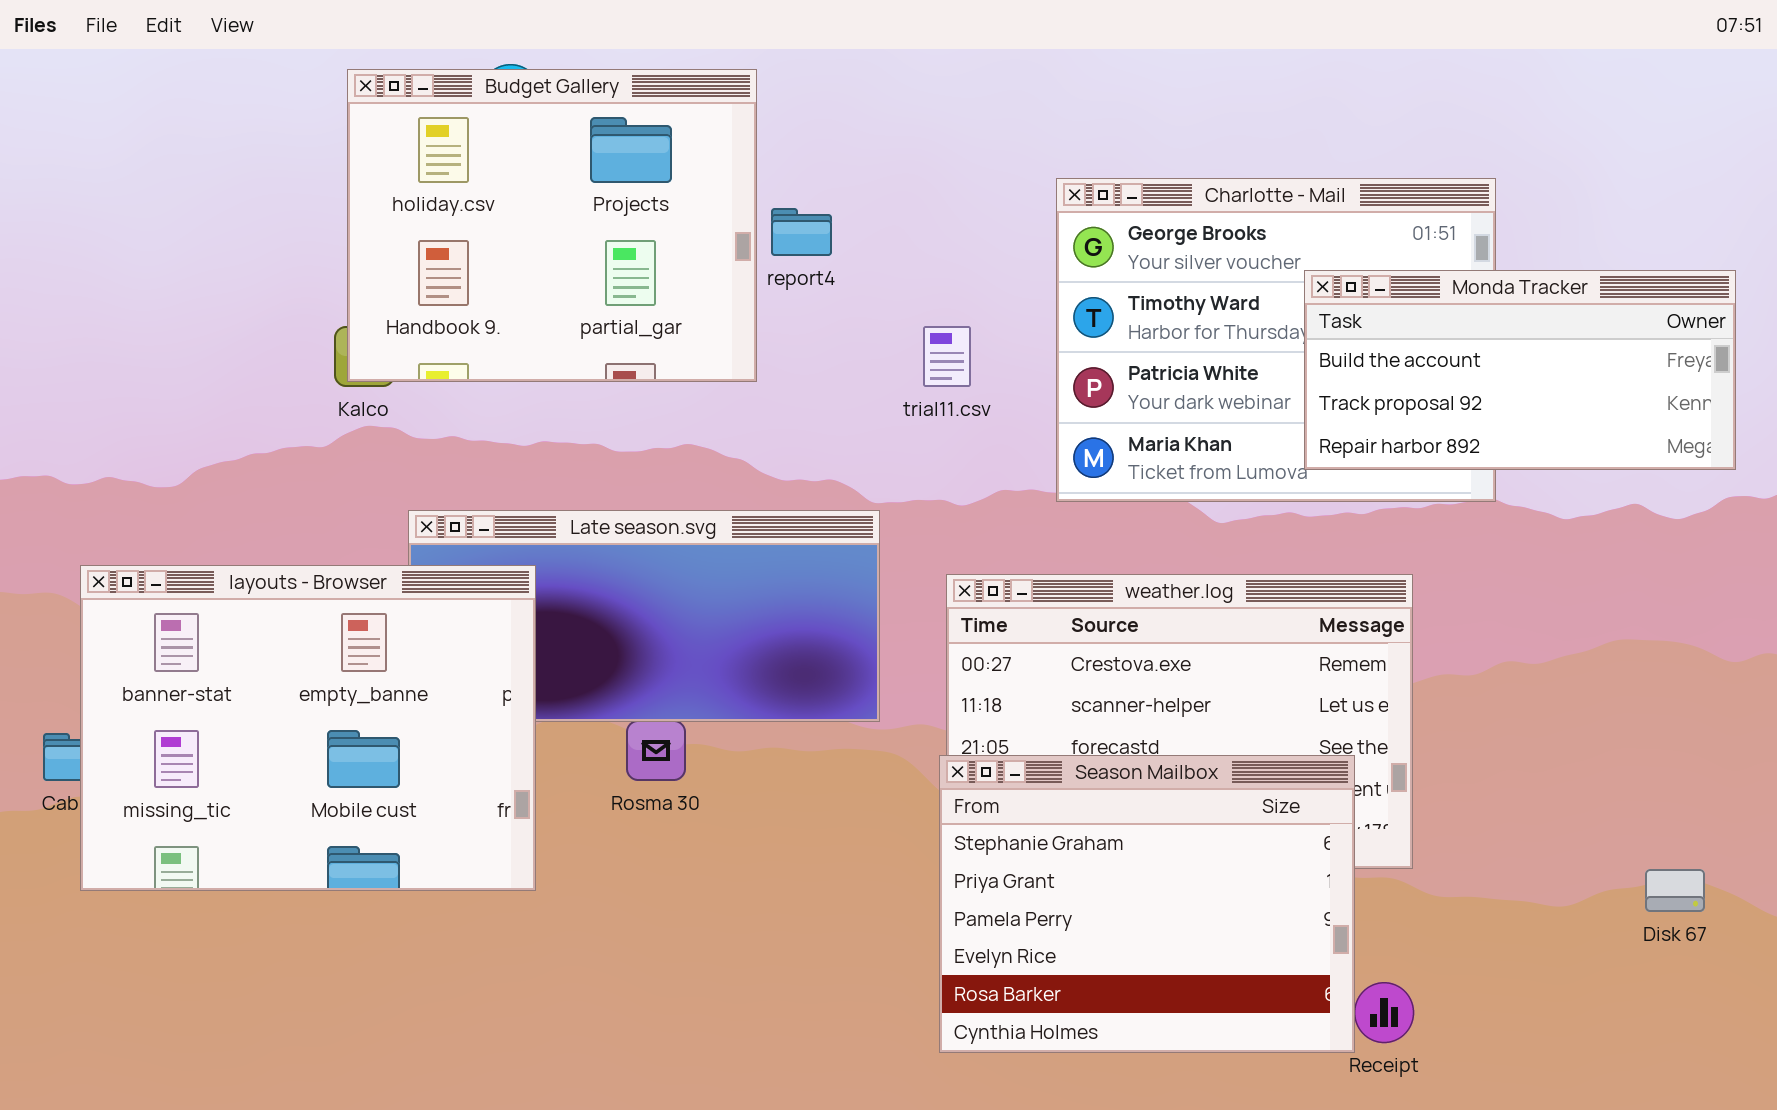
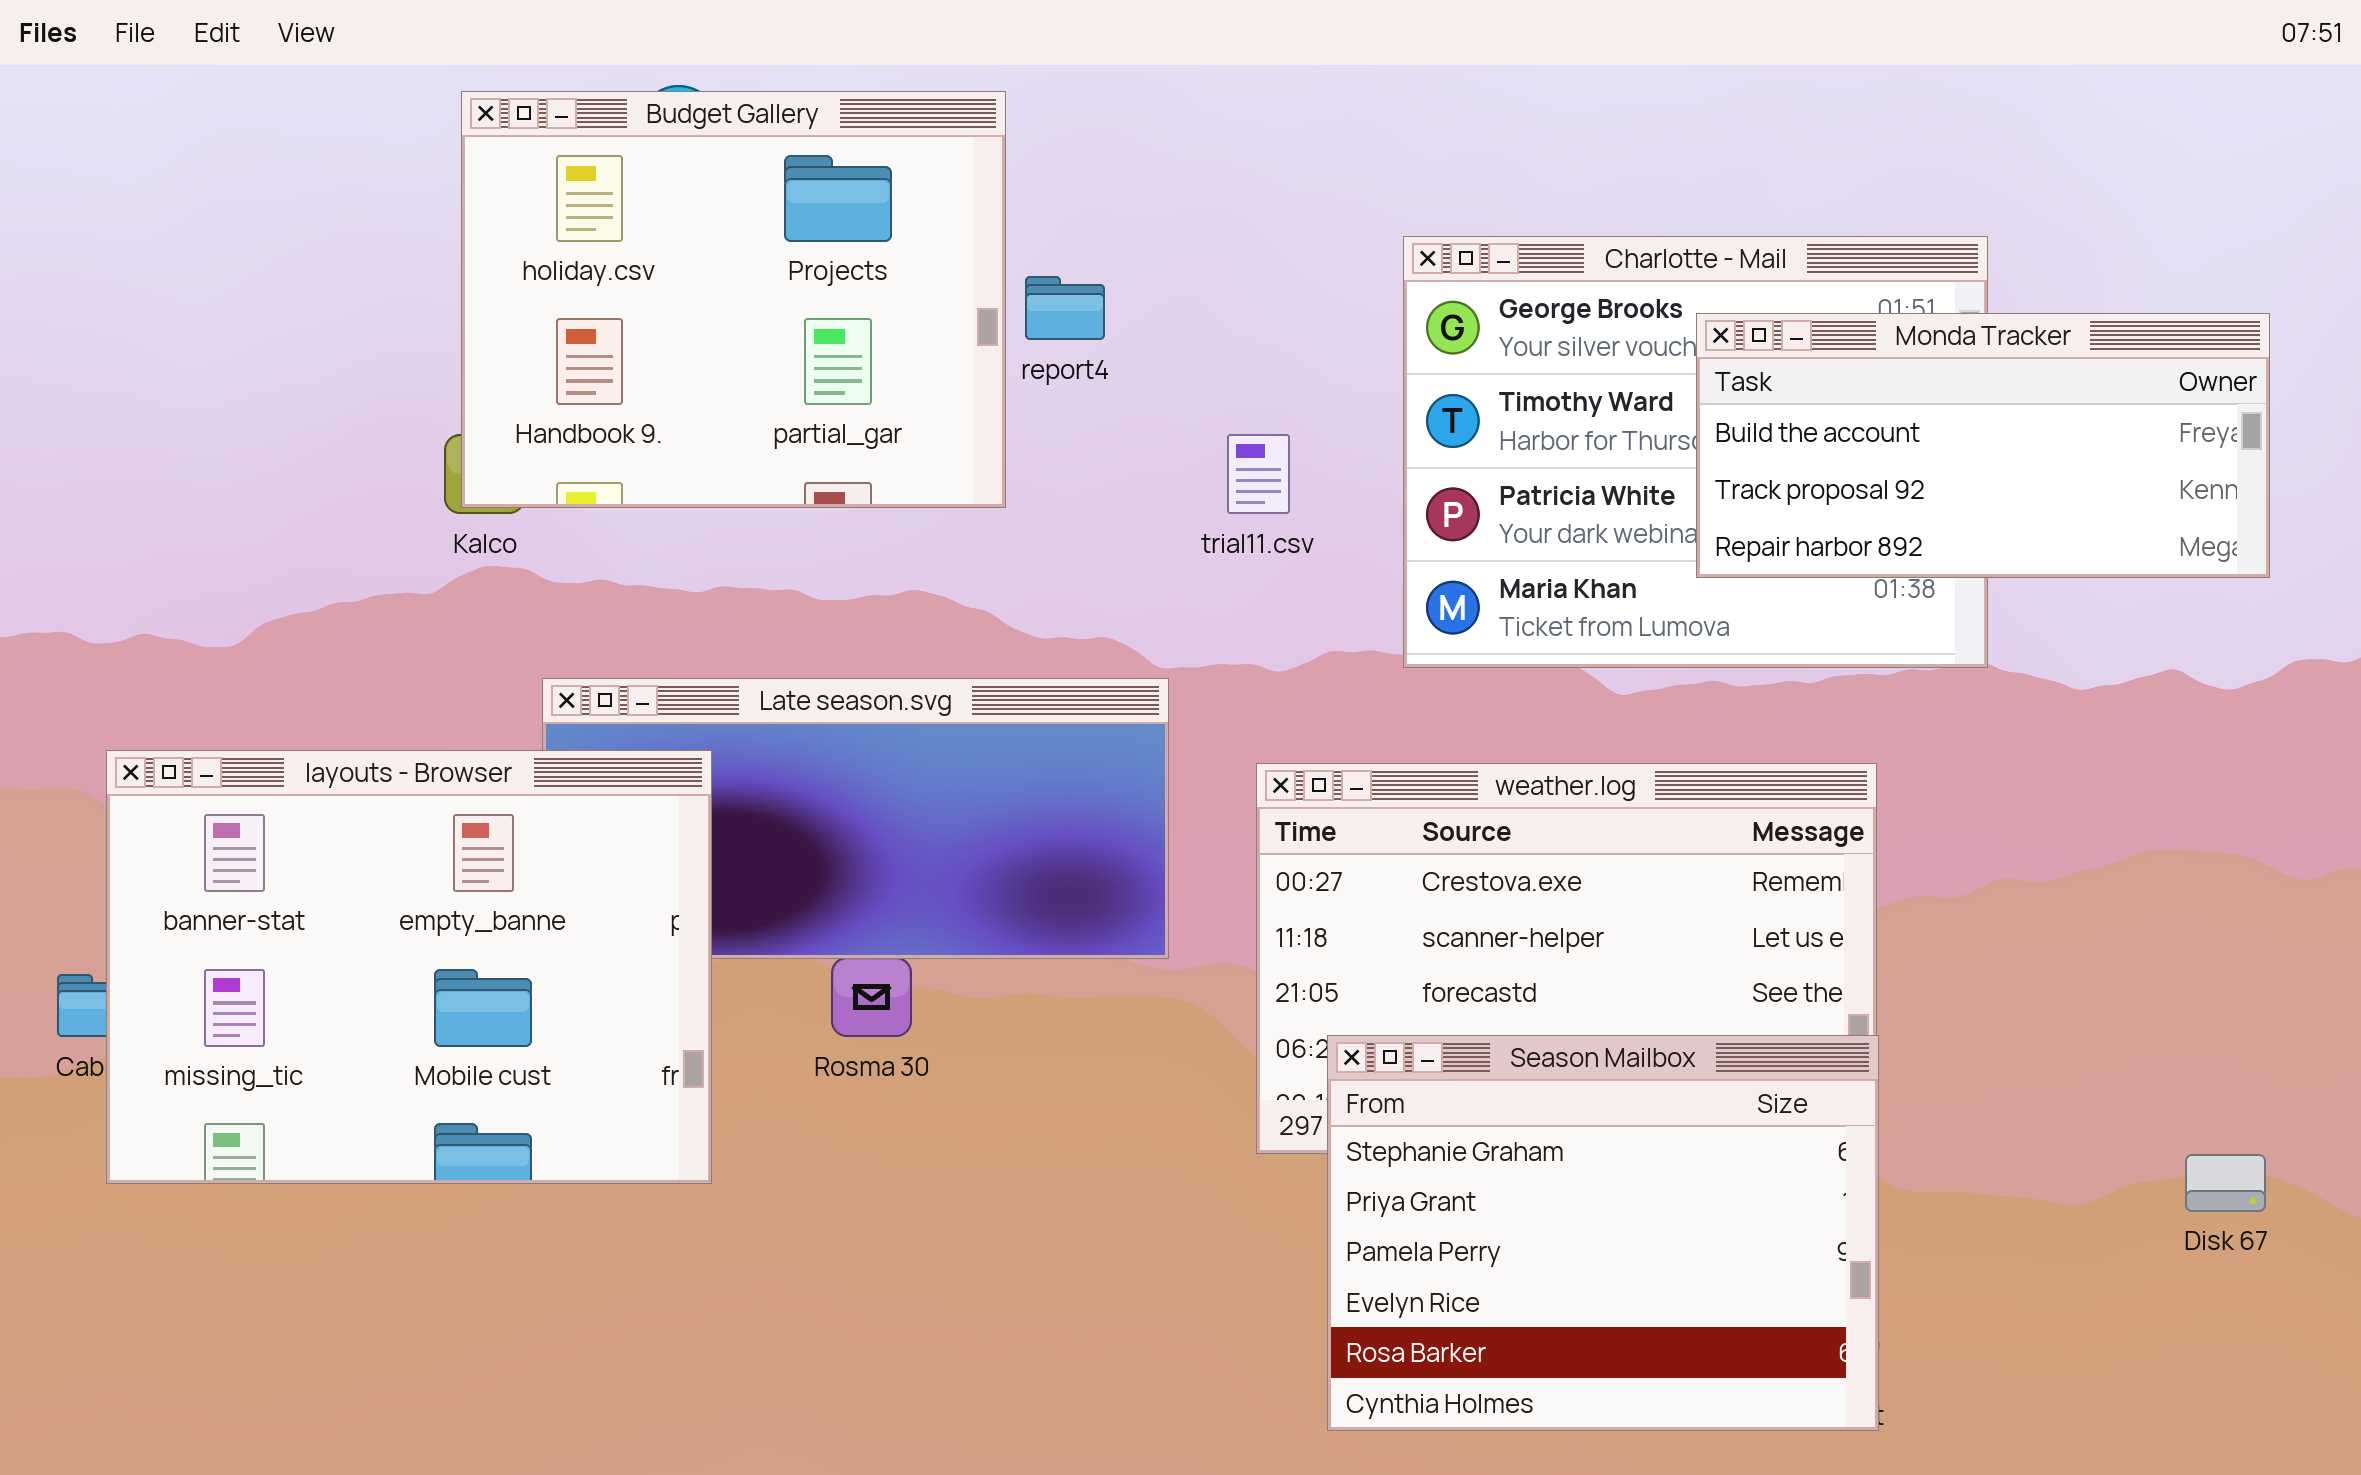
Monda Tracker: [1304,270,1736,470] -> [1696,313,2270,578], moved
Season Mailbox: [939,755,1355,1053] -> [1327,1035,1879,1431], moved

